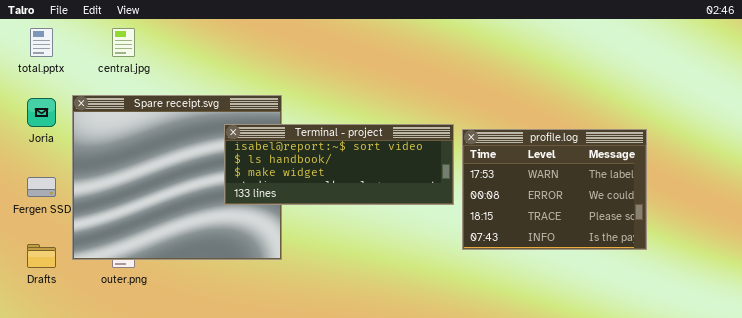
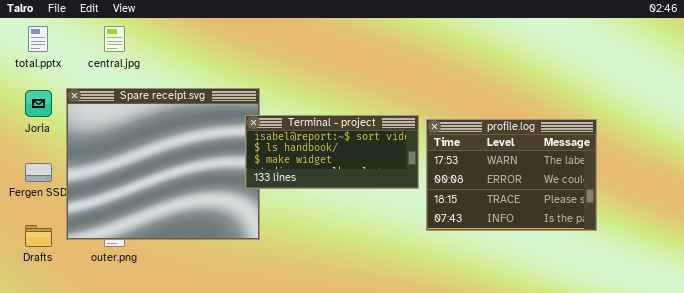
Terminal - project: [224,124,454,205] -> [245,115,419,189], resized

